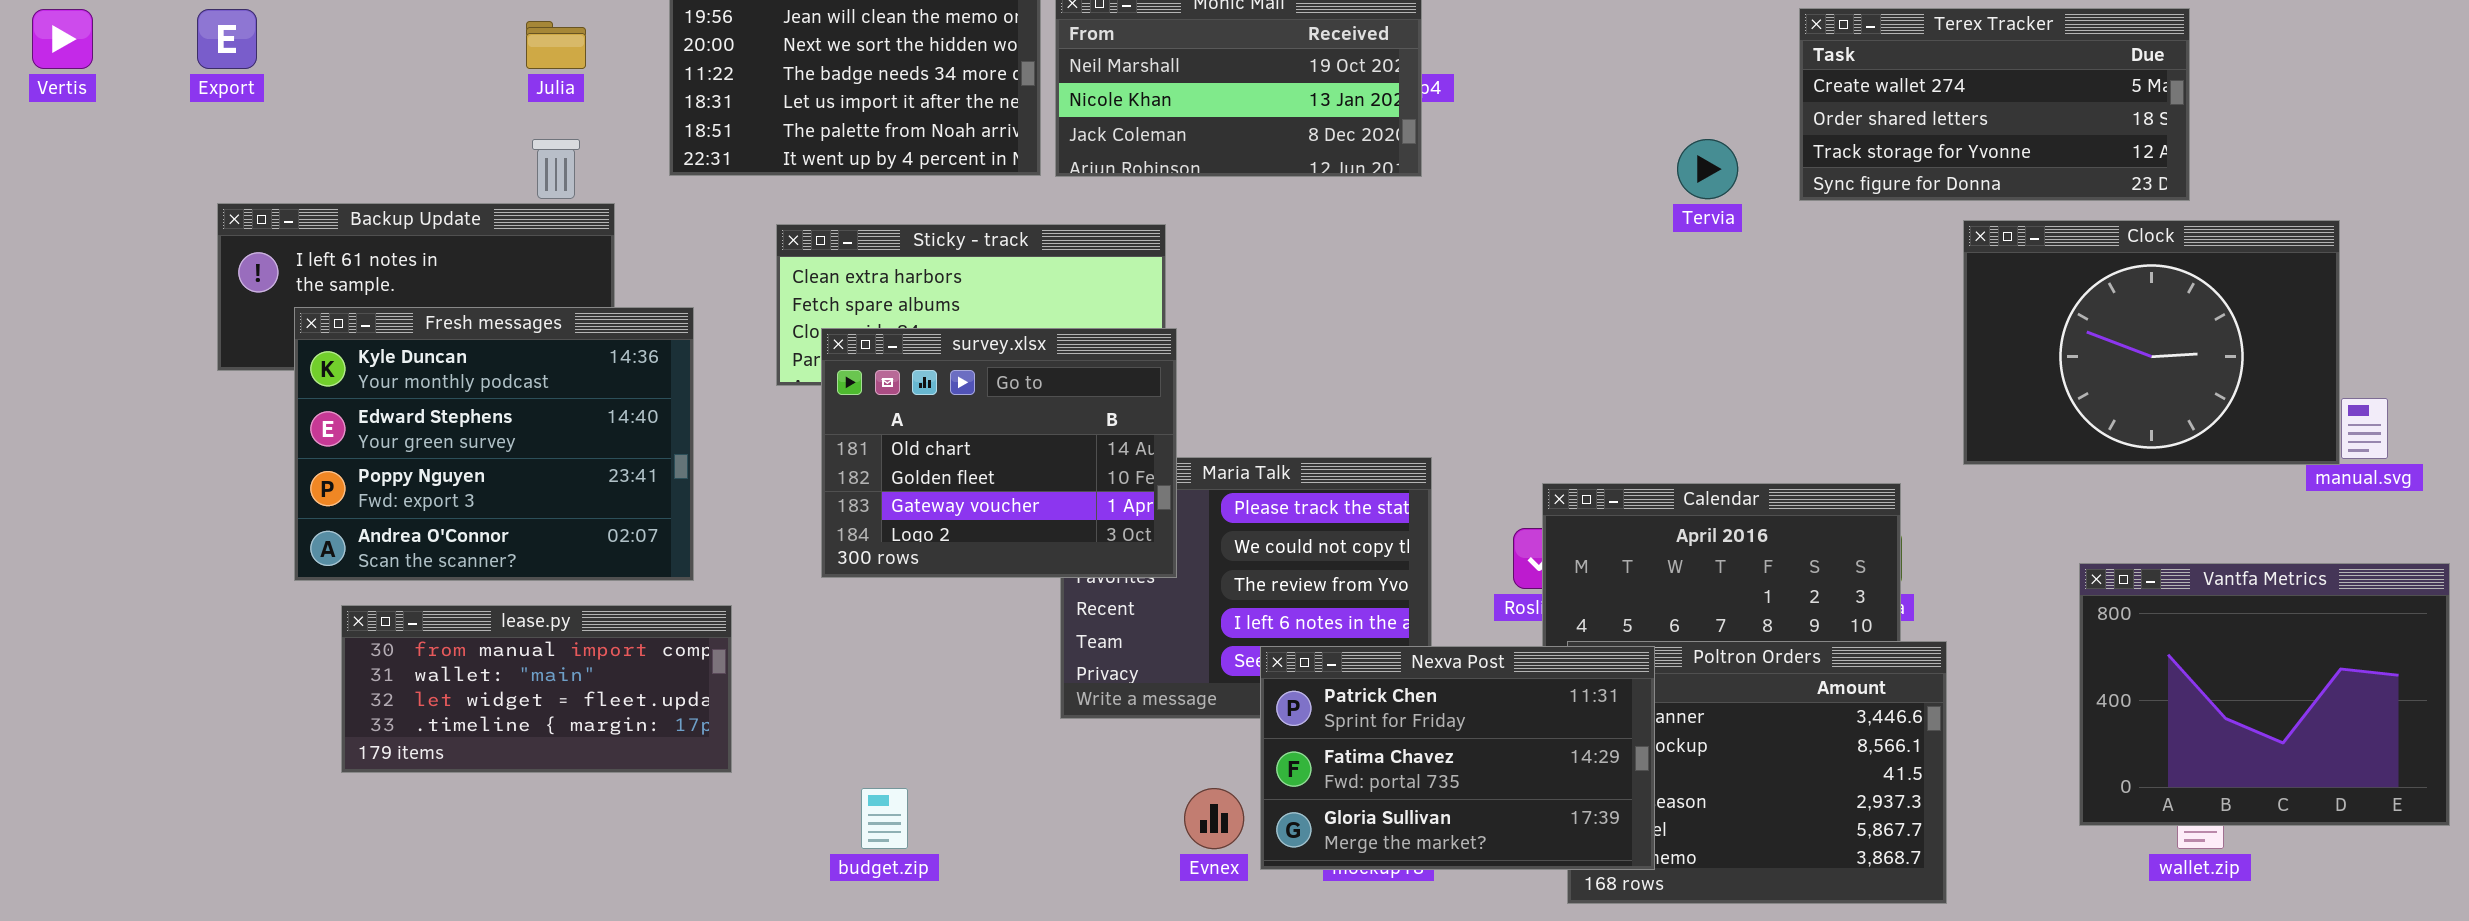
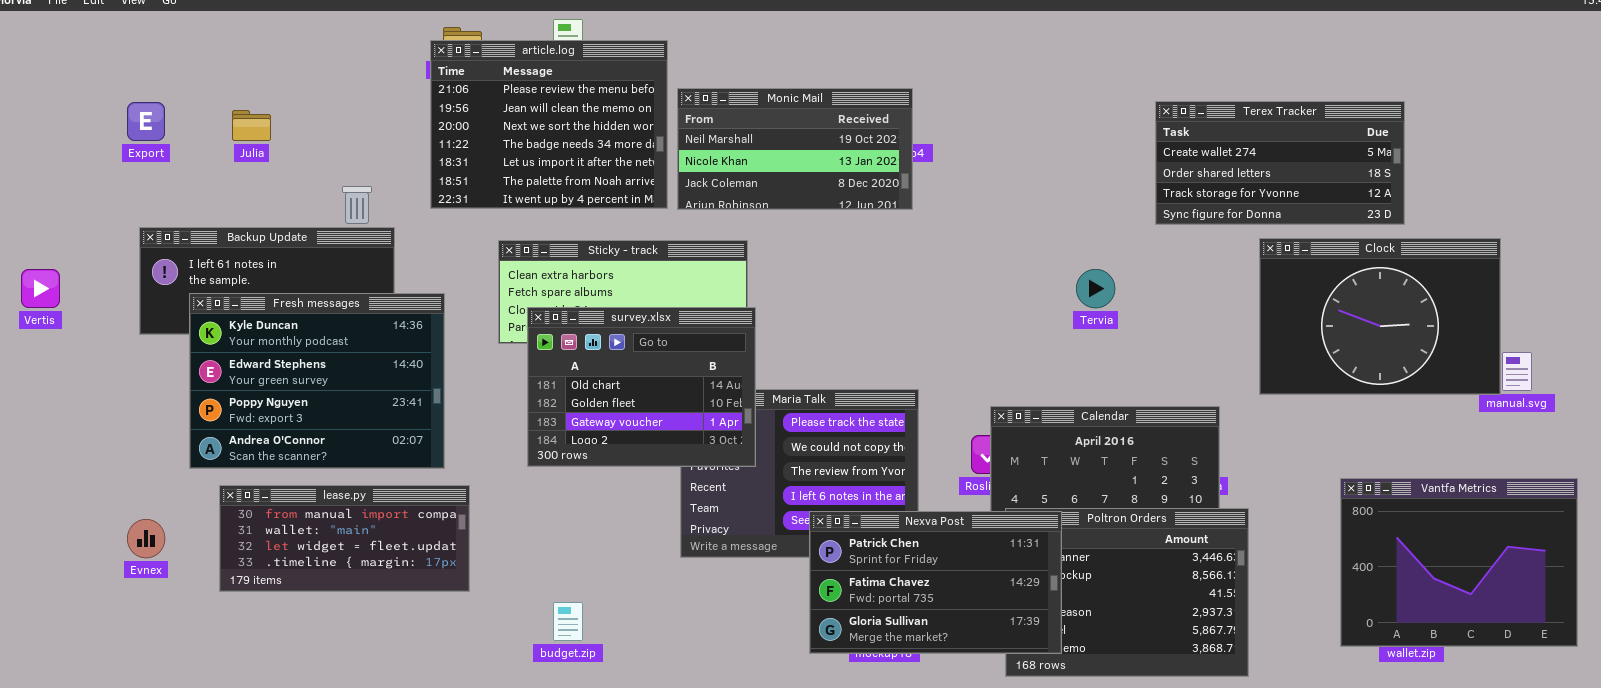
Vertis: [32,9,93,69] -> [21,269,60,308], moved
Julia: [526,21,586,69] -> [232,110,271,141], moved
Tervia: [1677,139,1738,199] -> [1076,269,1115,308], moved
Vantfa Metrics: [2079,563,2450,826] -> [1340,478,1578,647], moved
Evnex: [1184,788,1244,849] -> [127,519,165,558], moved

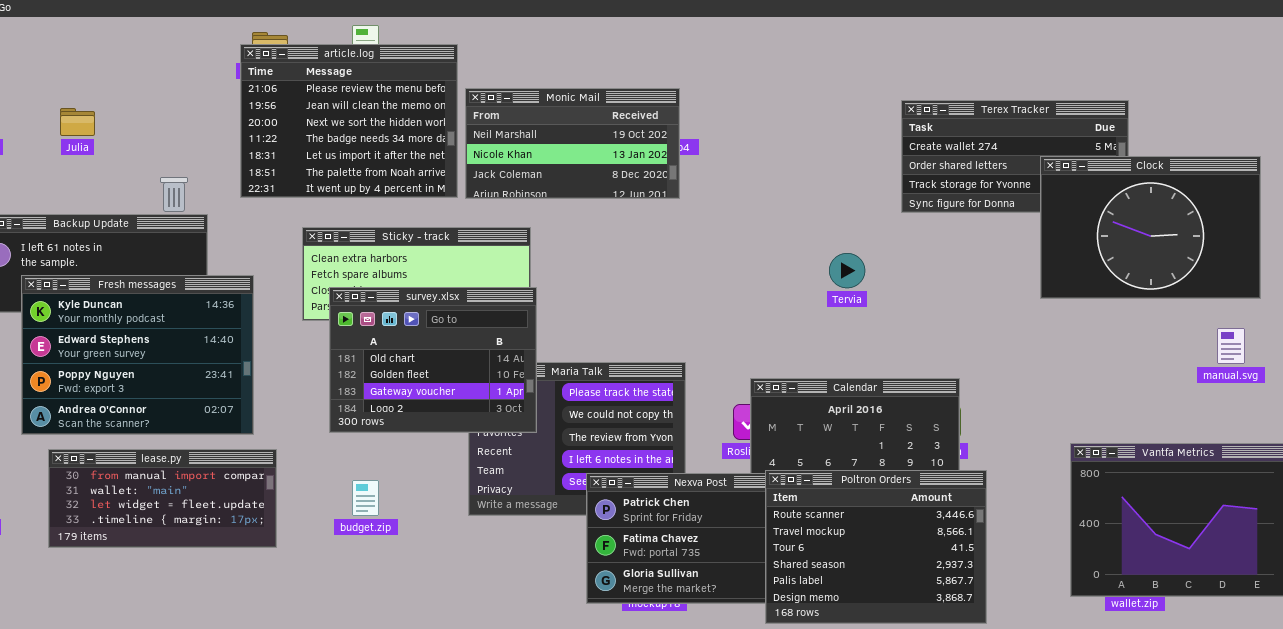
Clock: [1259,238,1501,395] -> [1040,156,1261,299], moved
Poltron Orders: [1005,508,1249,677] -> [765,470,987,624], raised
budget.zip: [553,602,583,641] -> [352,480,379,516], moved

